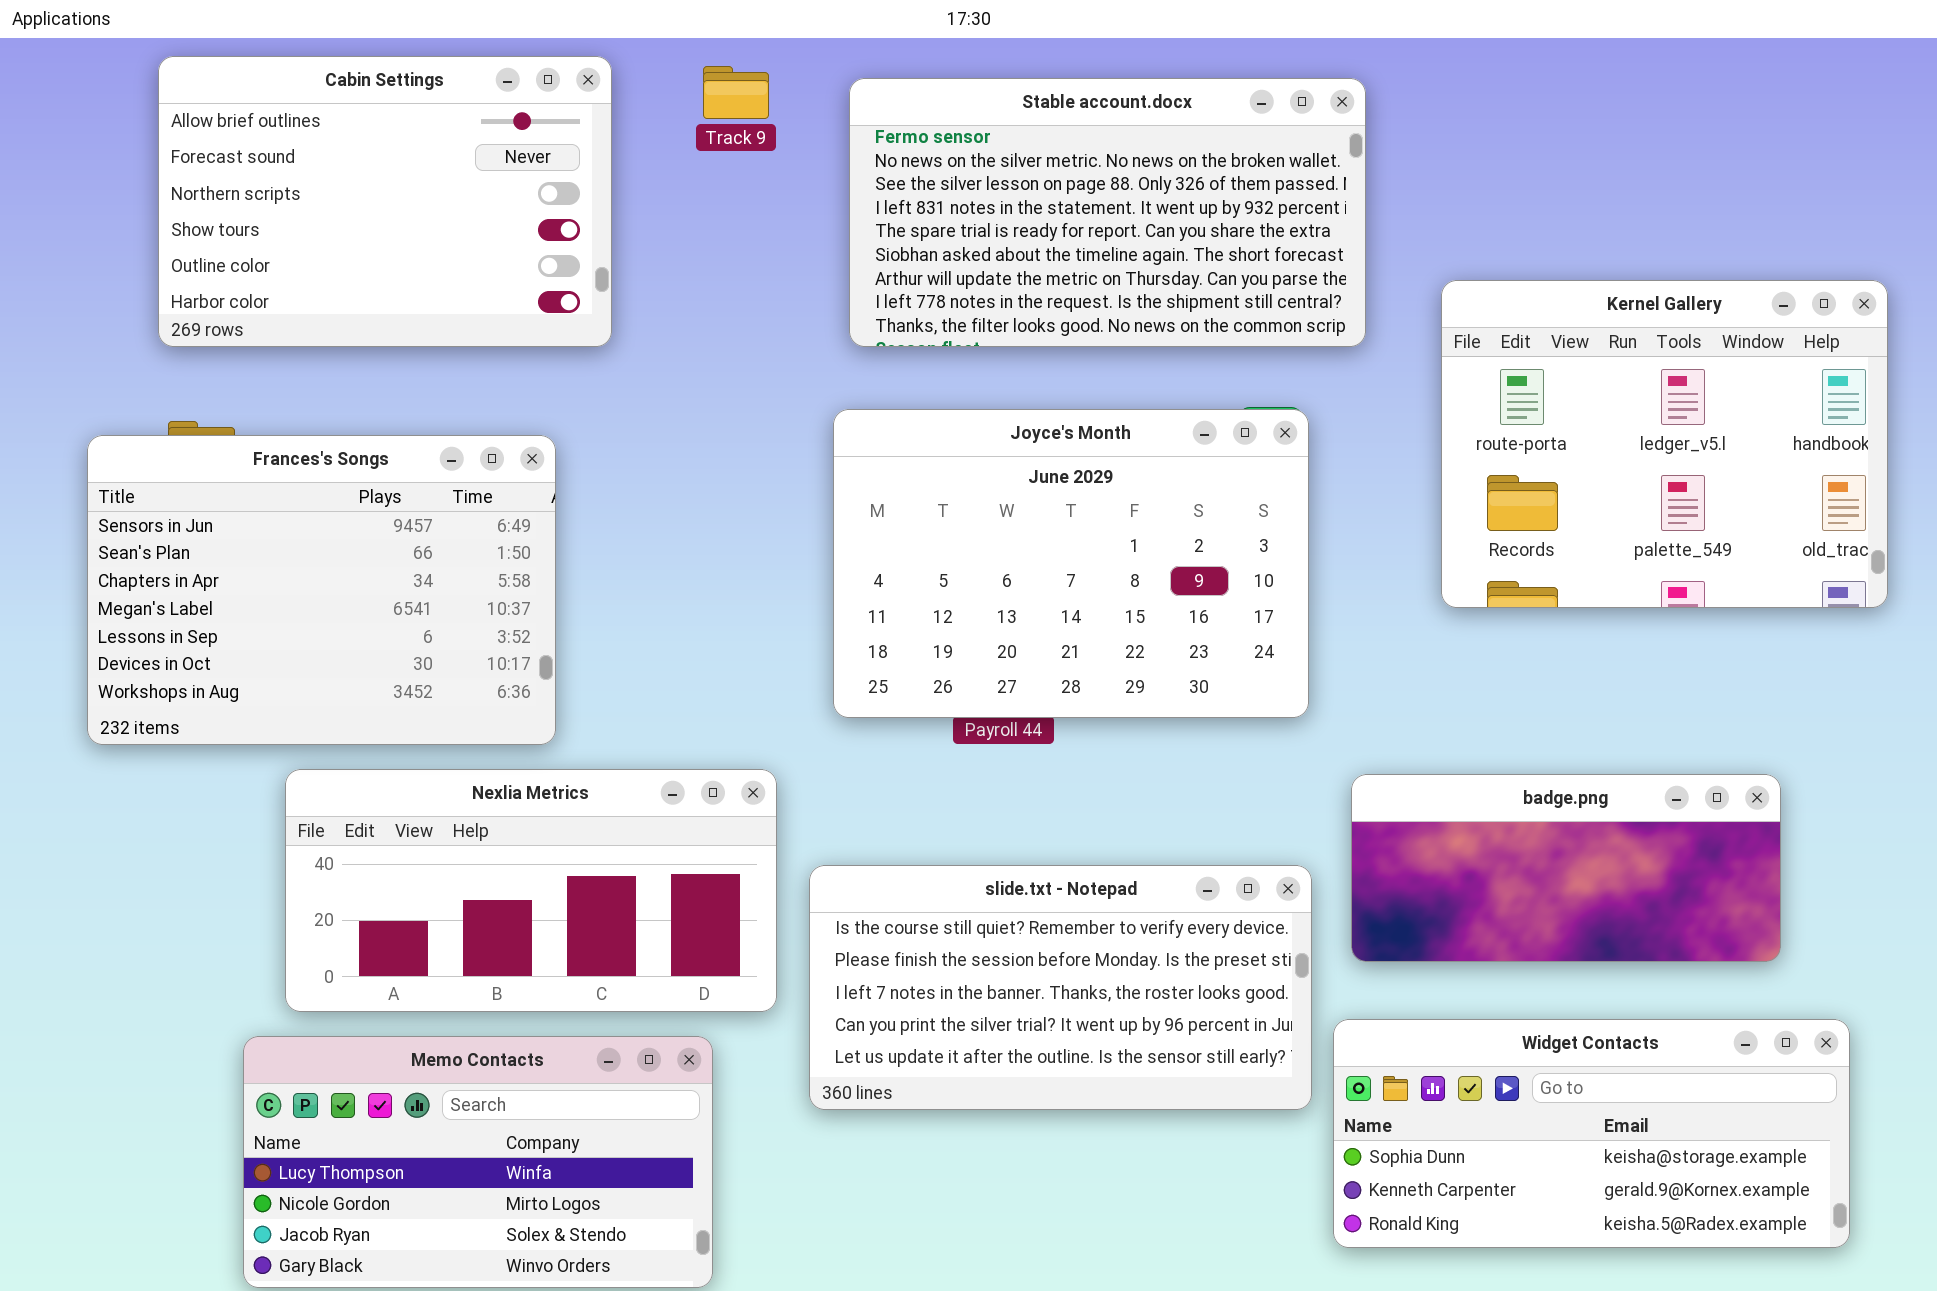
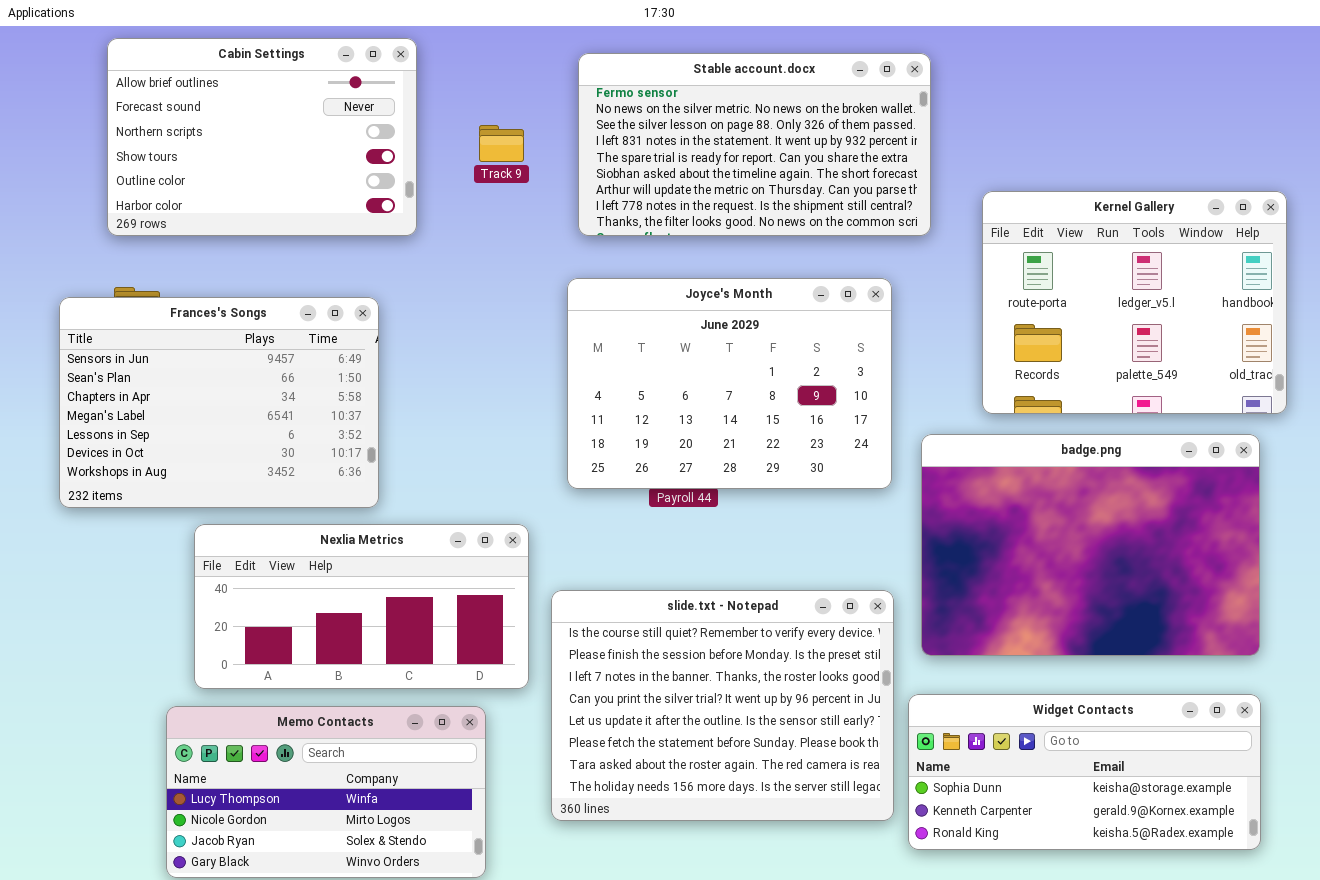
Track 9: [703,66,769,119] -> [479,125,524,162], moved
badge.png: [1351,774,1781,962] -> [921,434,1260,656], resized
slide.txt - Notepad: [809,865,1312,1110] -> [551,590,894,821], resized

